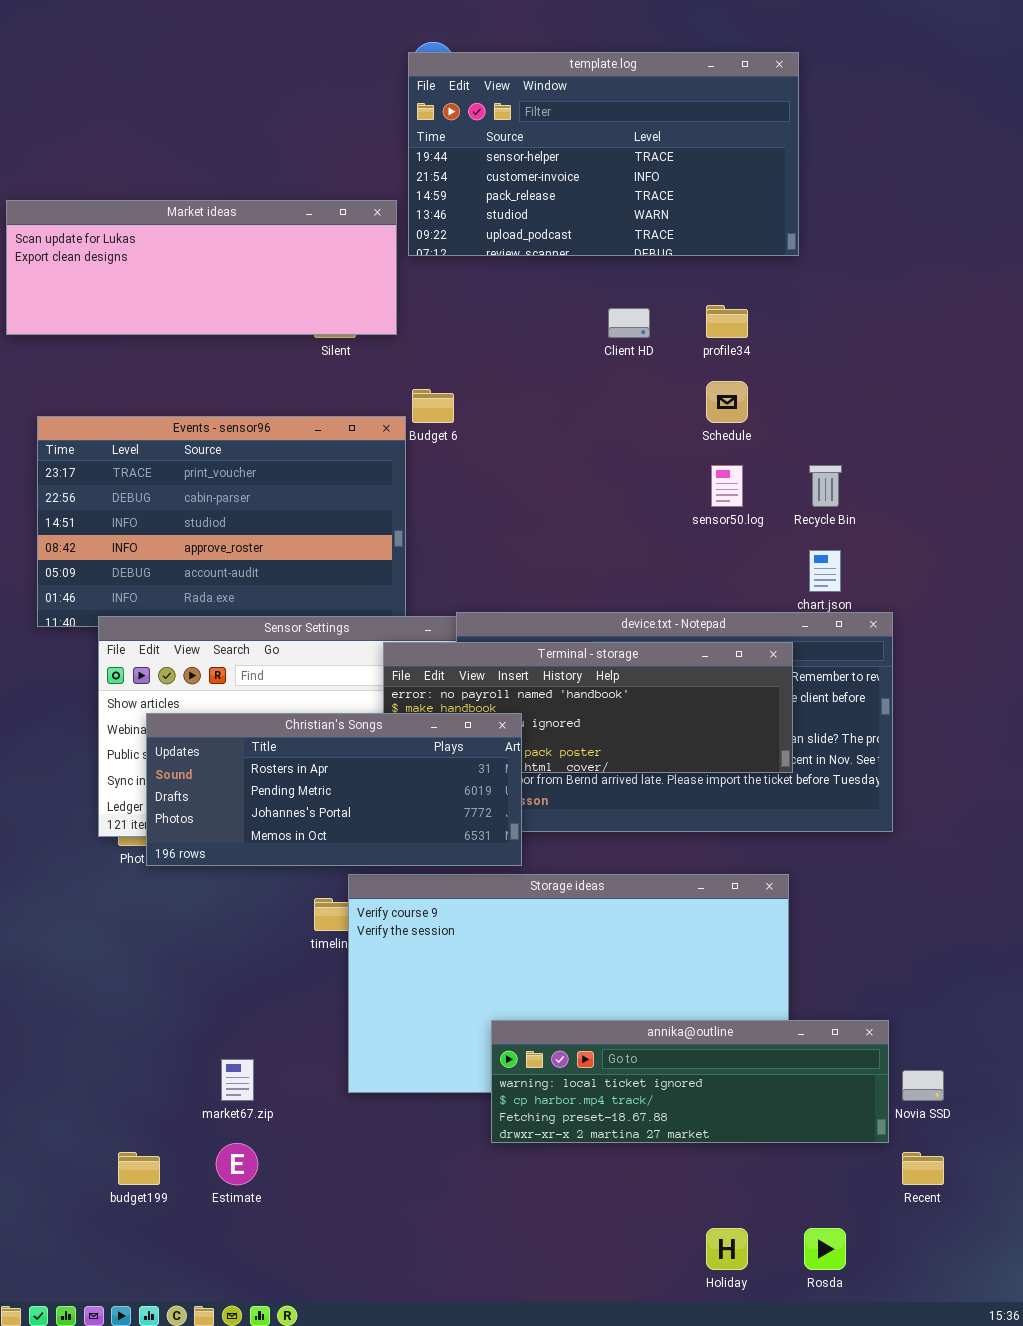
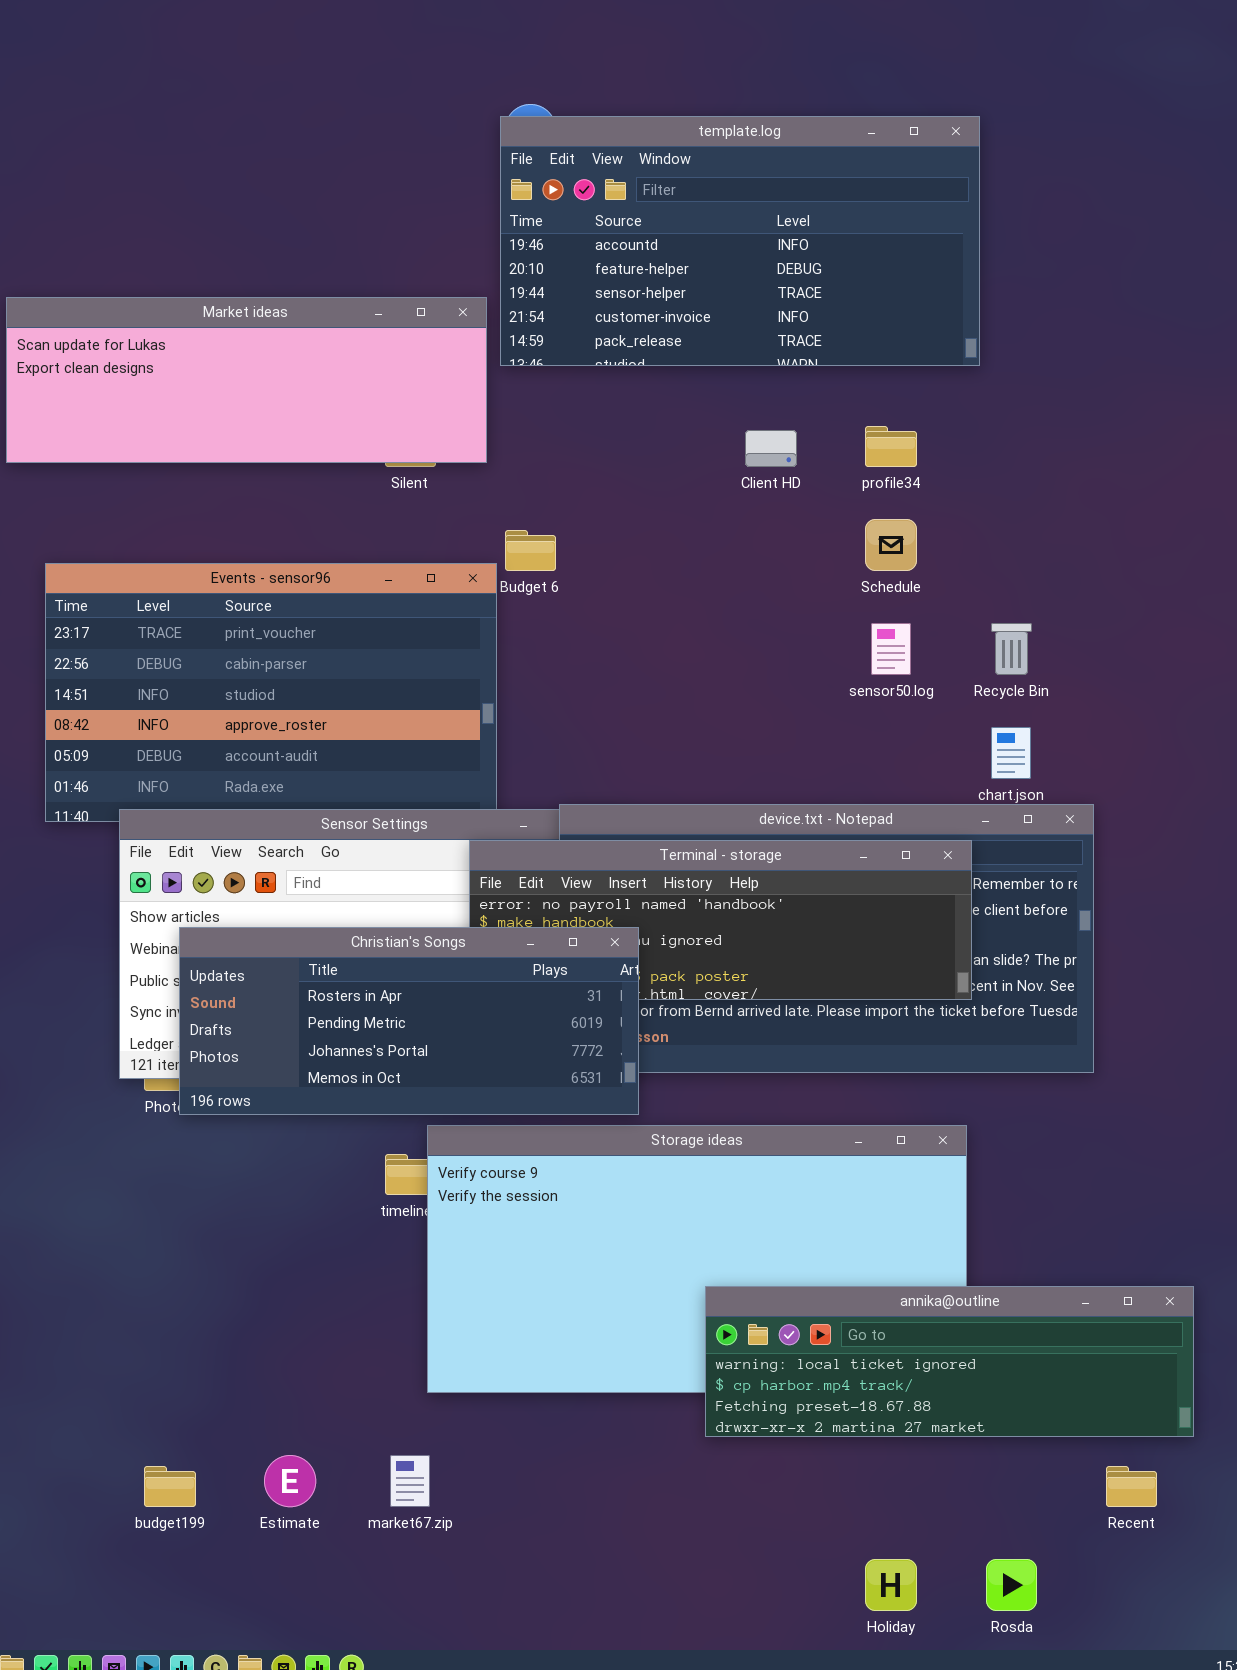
template.log: [408,52,799,256] -> [500,116,980,366], scrolled up 2 rows
annika@outline: [491,1020,889,1143] -> [705,1286,1194,1437], moved
market67.zip: [221,1059,254,1101] -> [390,1455,430,1507], moved

